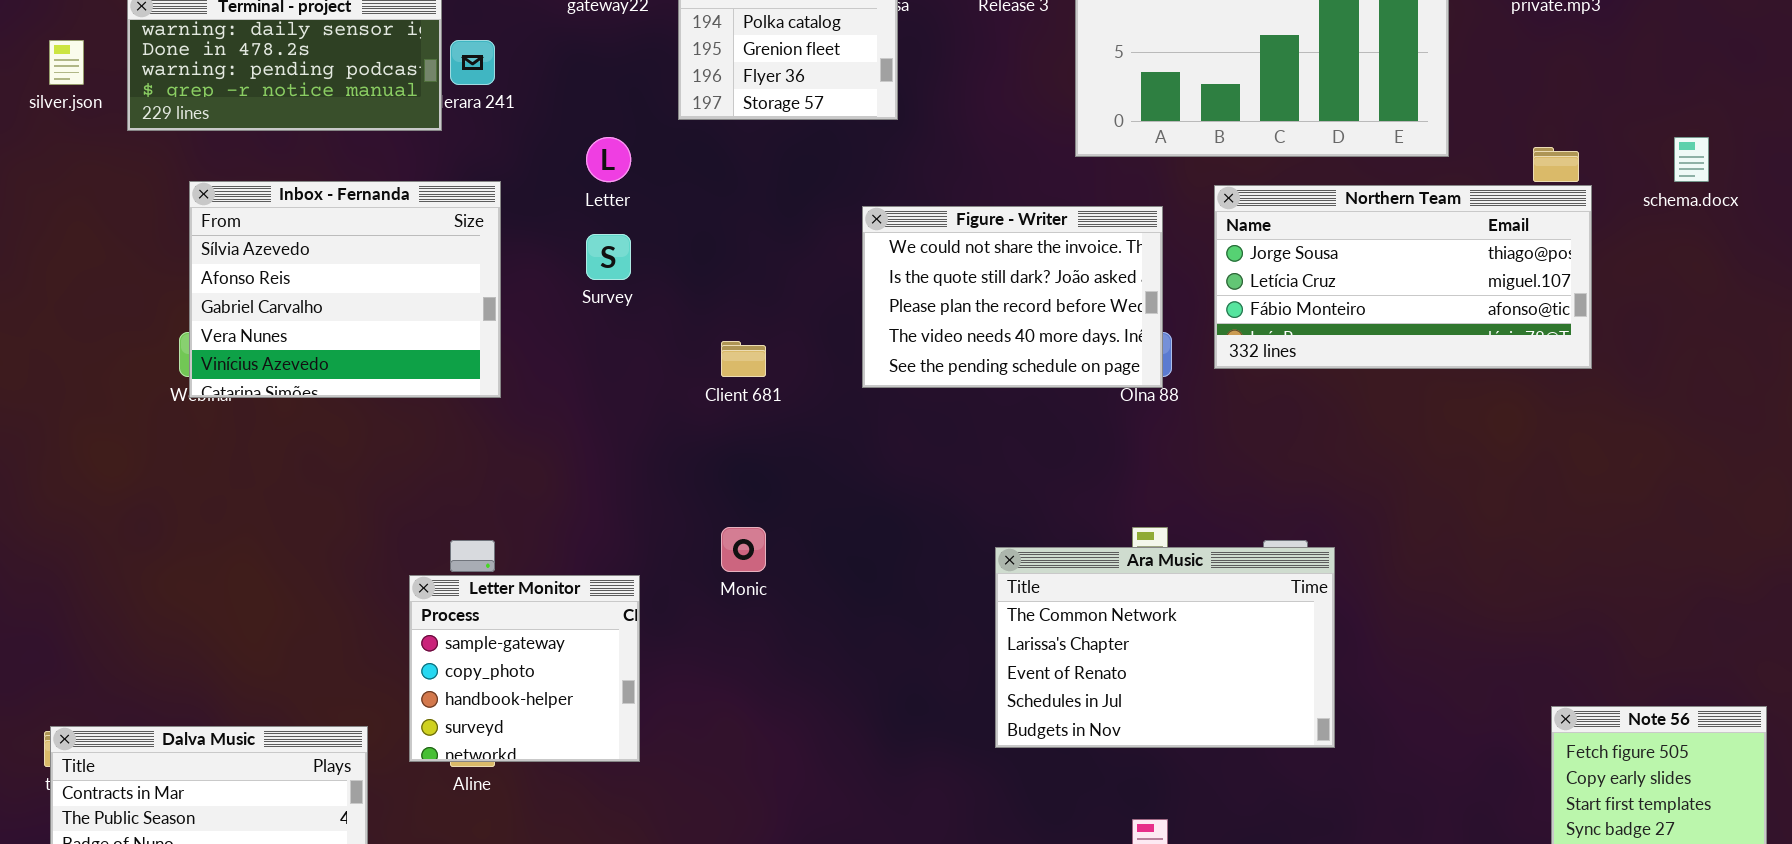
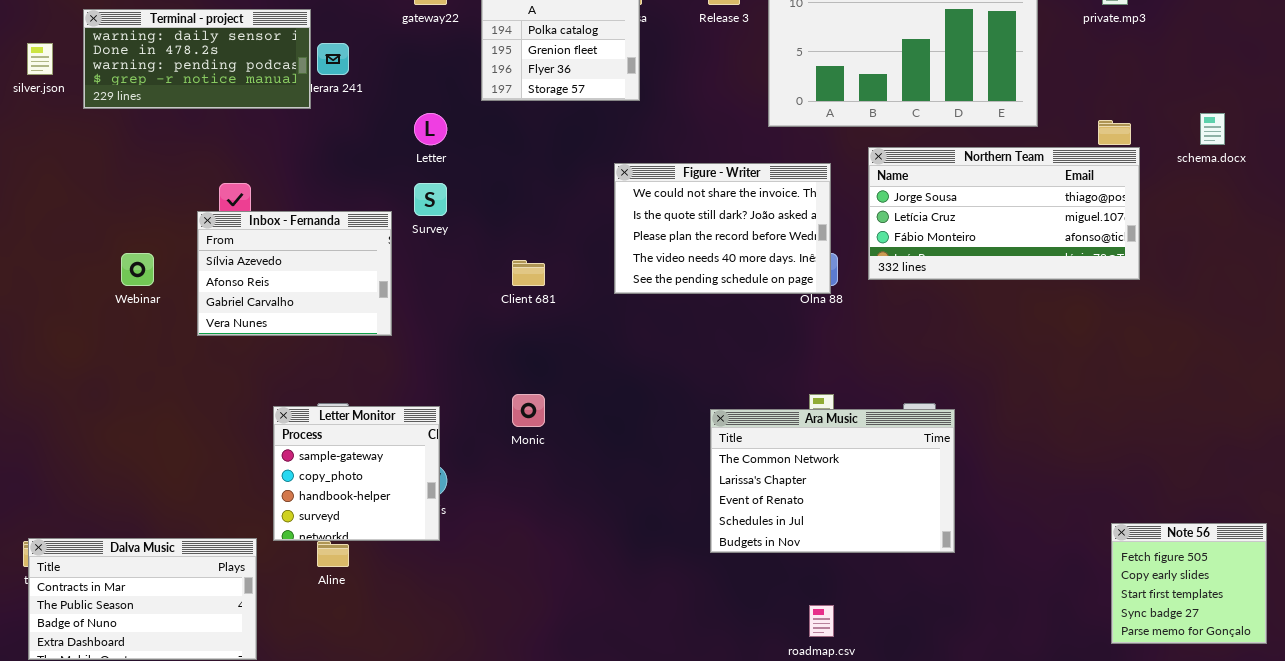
Inbox - Fernanda: [189,181,501,398] -> [197,211,392,336], moved, resized
Letter Monitor: [409,575,640,762] -> [273,406,440,541], moved

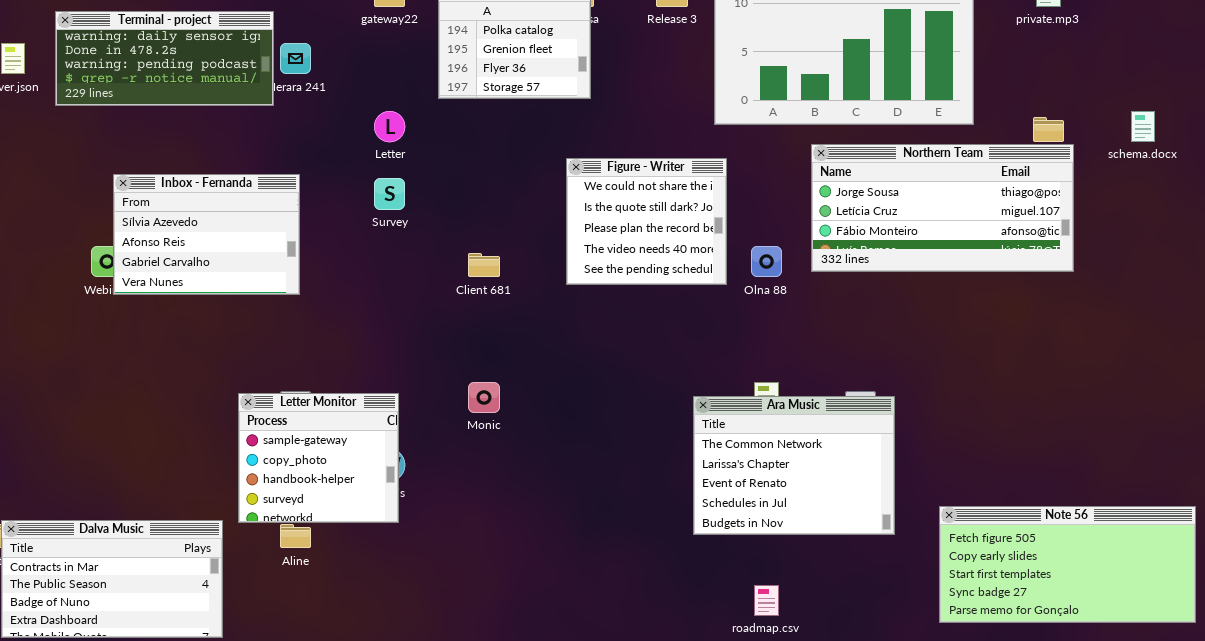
Figure - Writer: [614,163,831,294] -> [566,158,727,285], resized
Inbox - Fernanda: [197,211,392,336] -> [113,174,300,295], moved
Ara Music: [710,409,955,553] -> [693,396,895,535], resized
Note 56: [1111,523,1267,644] -> [939,506,1196,623], resized

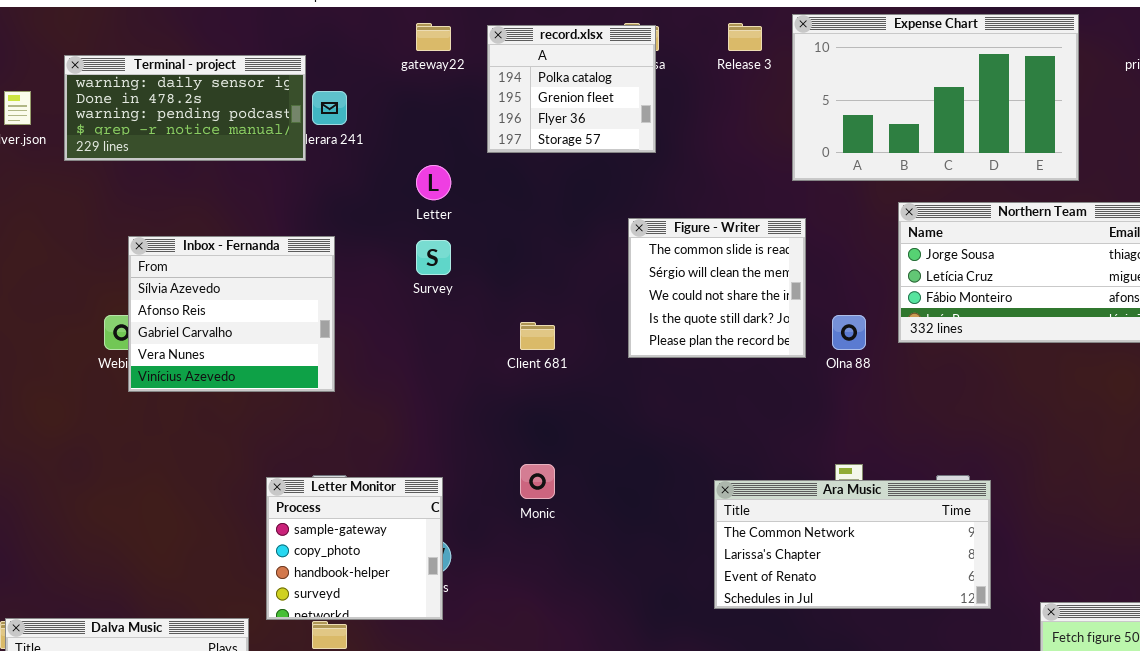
Figure - Writer: [566,158,727,285] -> [628,218,806,358], scrolled up 2 rows
Inbox - Fernanda: [113,174,300,295] -> [128,236,335,392], resized
Ara Music: [693,396,895,535] -> [714,480,991,609], resized

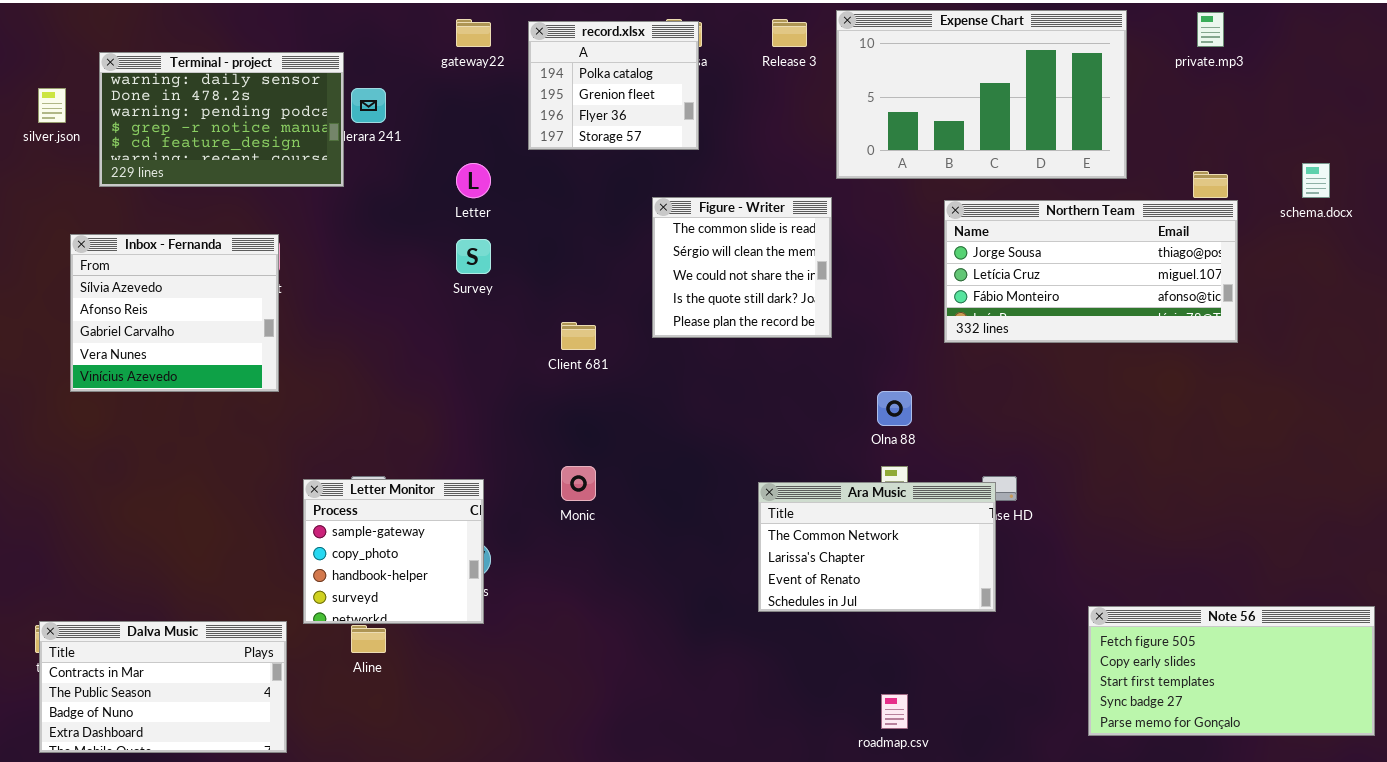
Terminal - project: [64,55,306,161] -> [99,52,344,187], resized
Figure - Writer: [628,218,806,358] -> [652,197,832,338], moved
Inbox - Fernanda: [128,236,335,392] -> [70,234,279,392], moved
Olna 88: [832,315,866,350] -> [877,391,912,426], moved
Ara Music: [714,480,991,609] -> [758,482,996,612], resized

